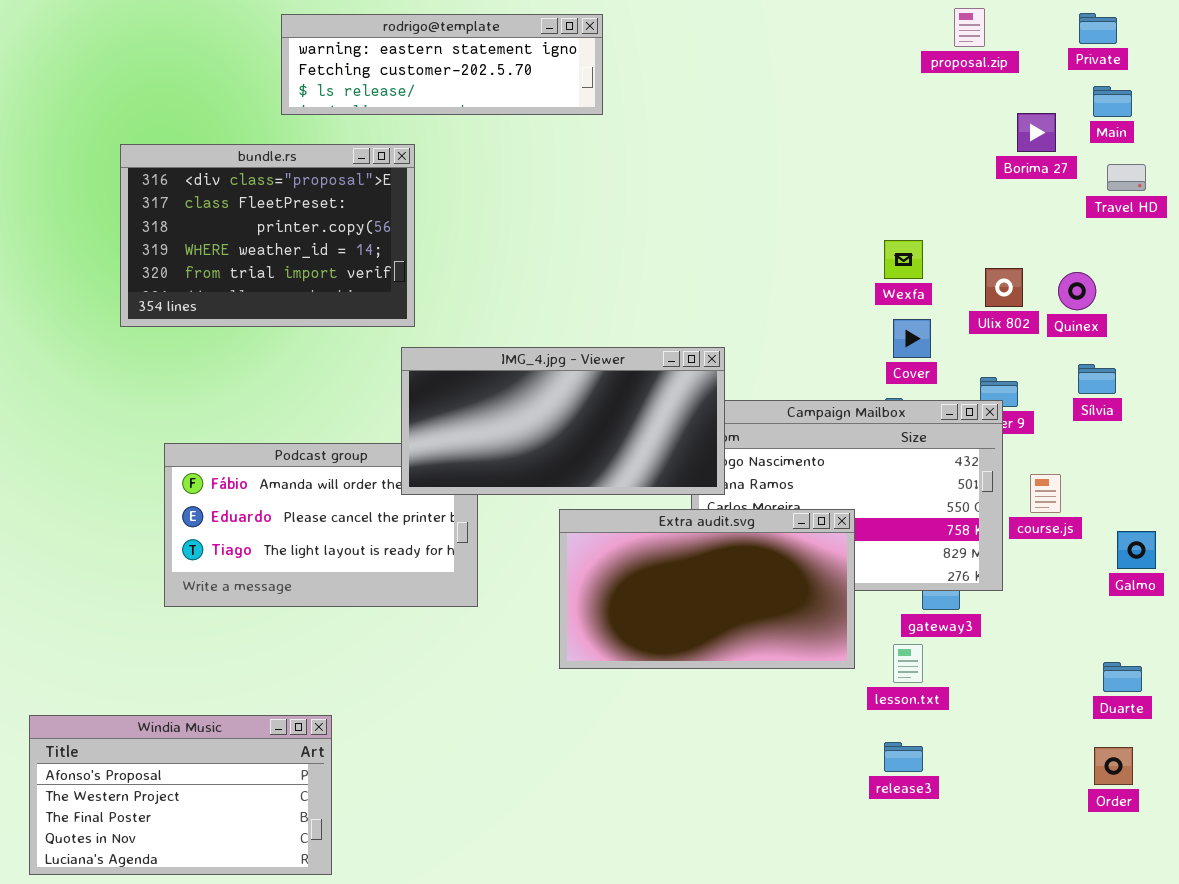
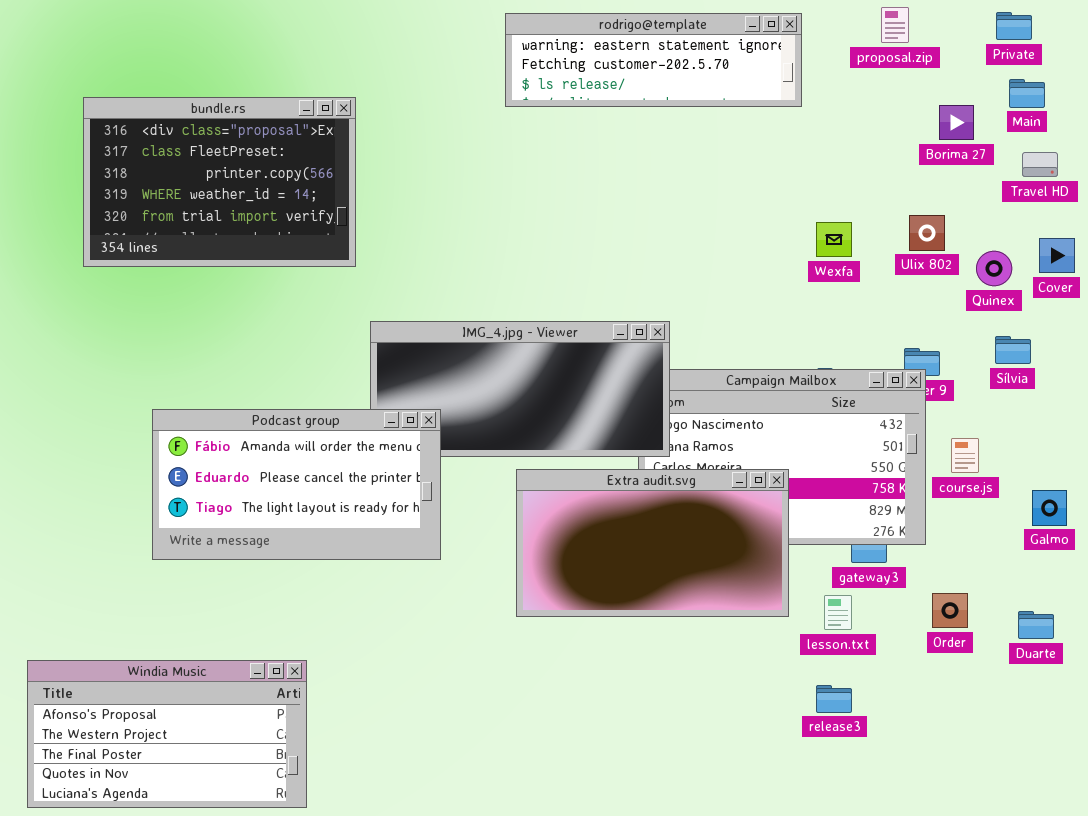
rodrigo@template: [281,14,603,115] -> [505,13,802,107], moved
bundle.rs: [120,144,415,327] -> [83,97,356,267], moved
Ulix 802: [985,268,1023,307] -> [909,215,945,251], moved
Cover: [893,319,931,358] -> [1039,238,1075,273], moved
Podcast group: [164,443,478,607] -> [152,409,441,560], raised
Order: [1094,747,1133,785] -> [932,593,968,628], moved

